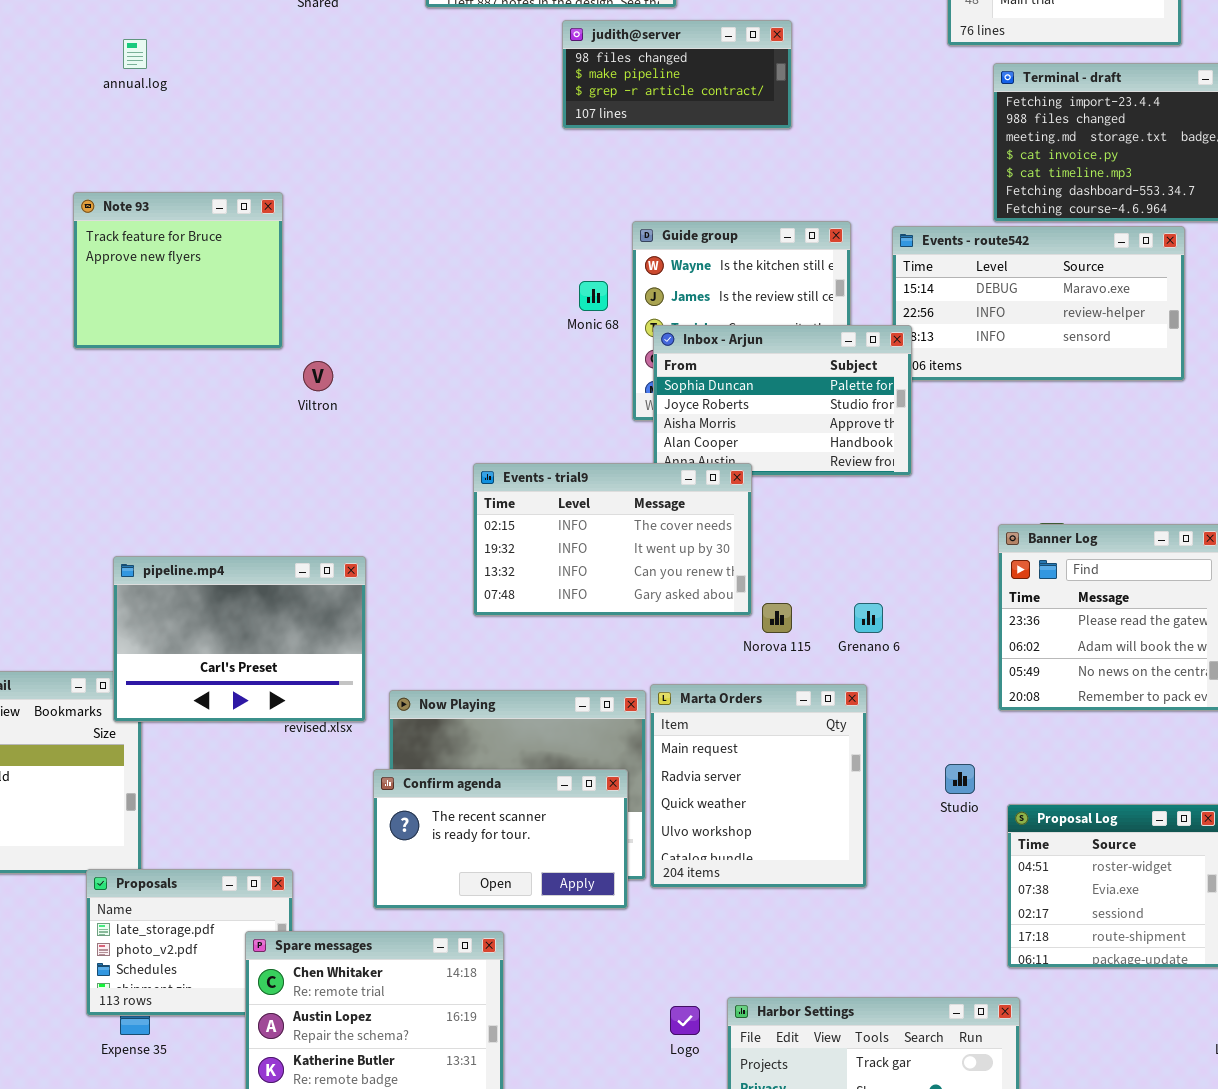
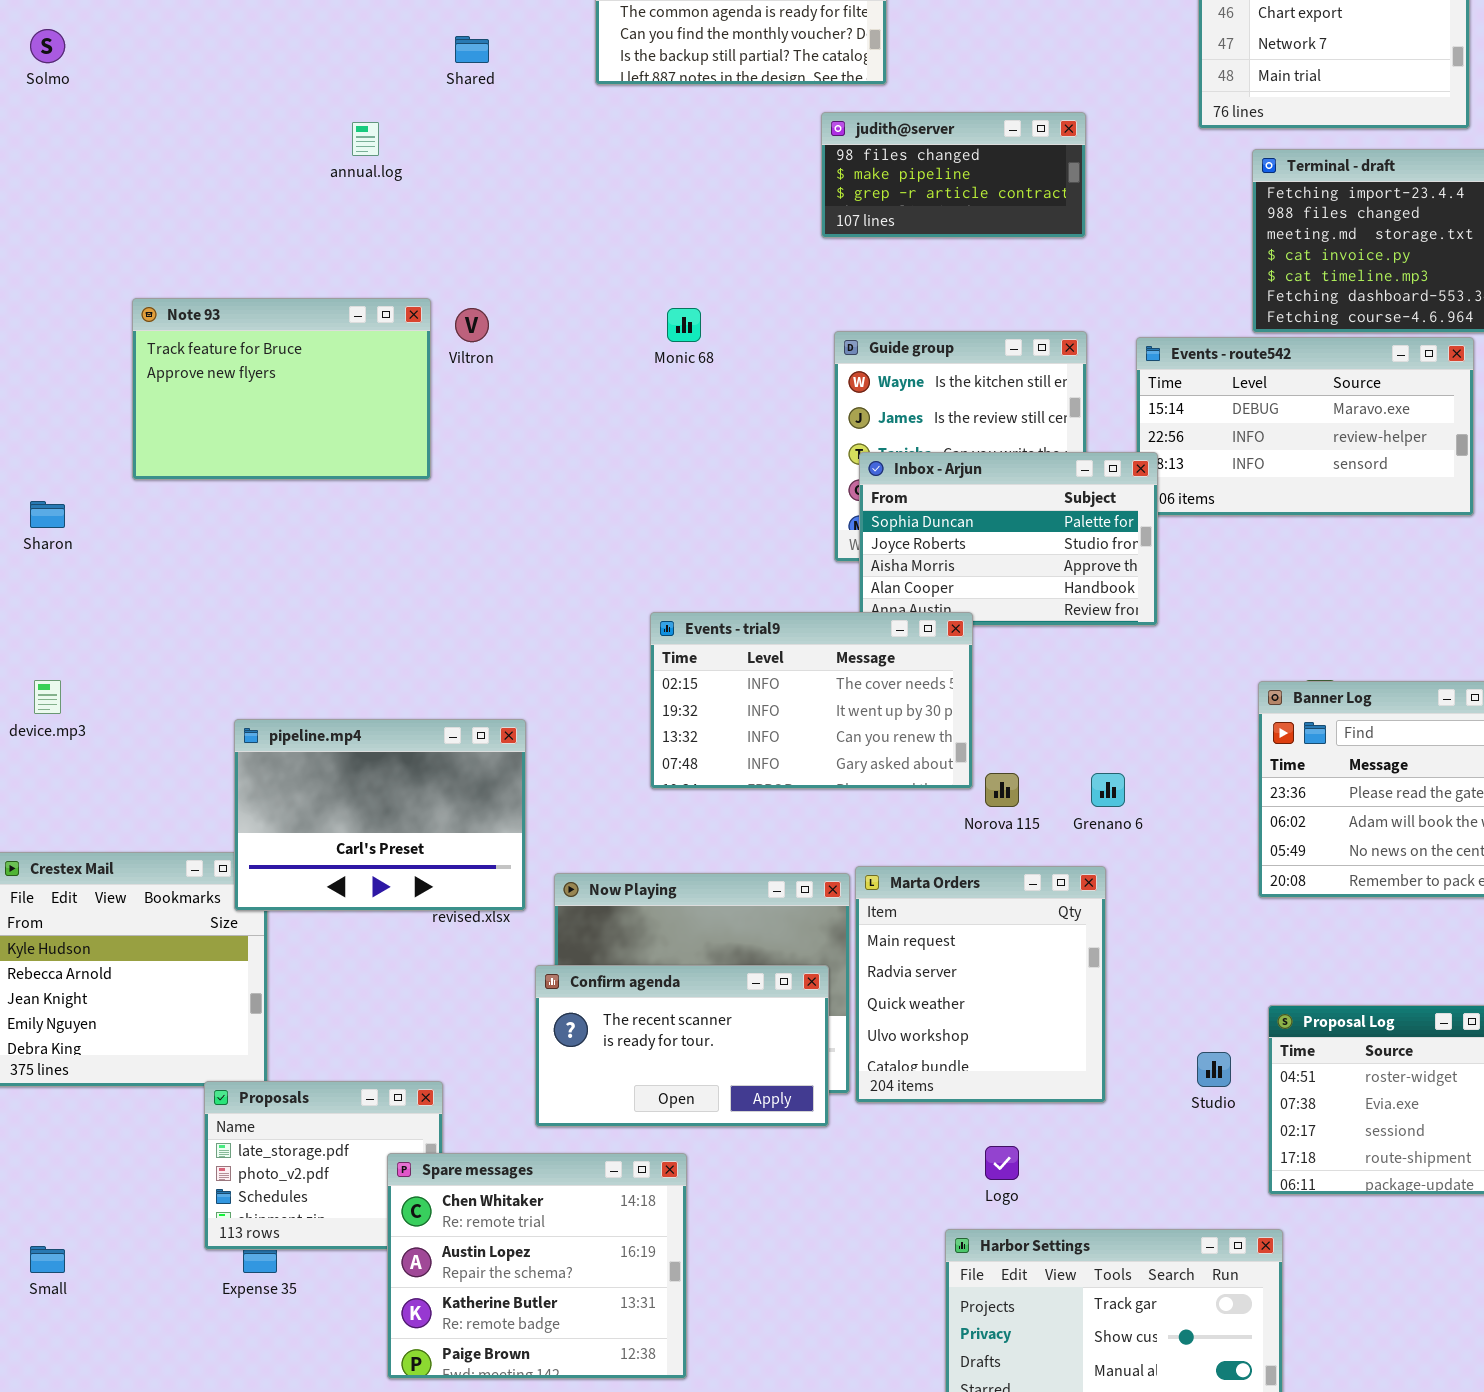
judith@server: [562,20,792,129] -> [821,112,1086,238], moved
annual.log: [123,39,147,69] -> [352,122,379,156], moved
Note 93: [73,192,283,349] -> [132,298,431,480], resized
Monic 68: [579,281,608,311] -> [667,308,701,342], moved
Viltron: [303,361,333,391] -> [455,308,489,342], moved
Studio: [945,764,975,794] -> [1197,1052,1231,1087], moved
Logo: [670,1006,700,1035] -> [985,1146,1019,1180], moved

